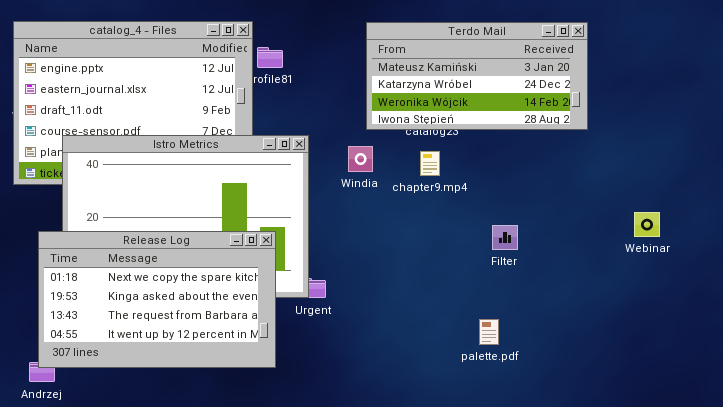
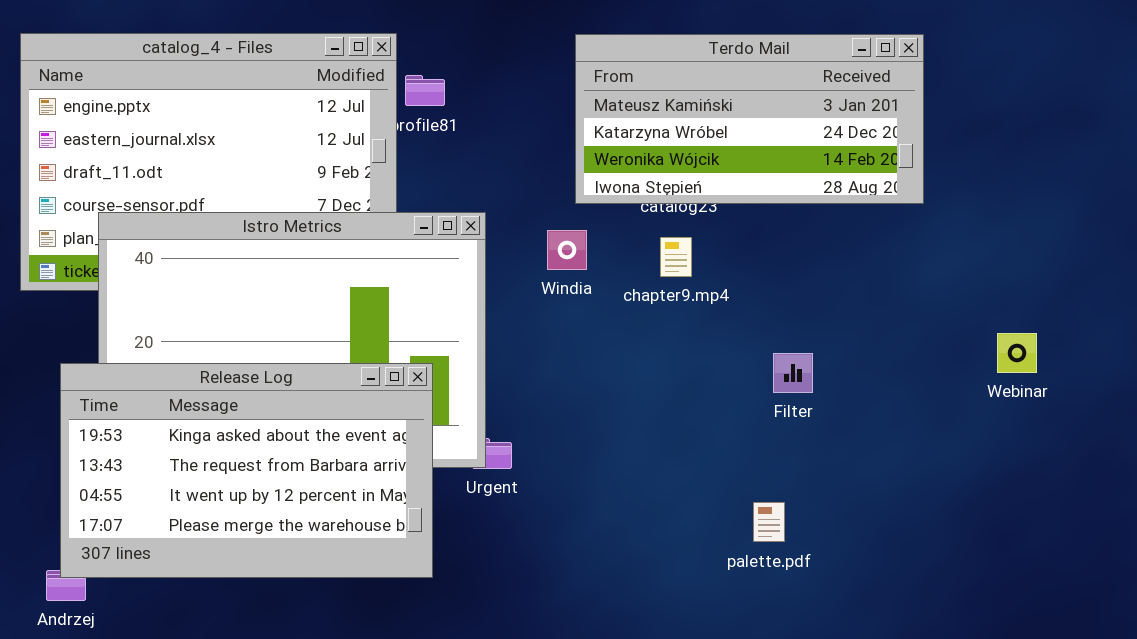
Release Log: [38,231,276,368] -> [60,363,433,578], scrolled down 1 row

